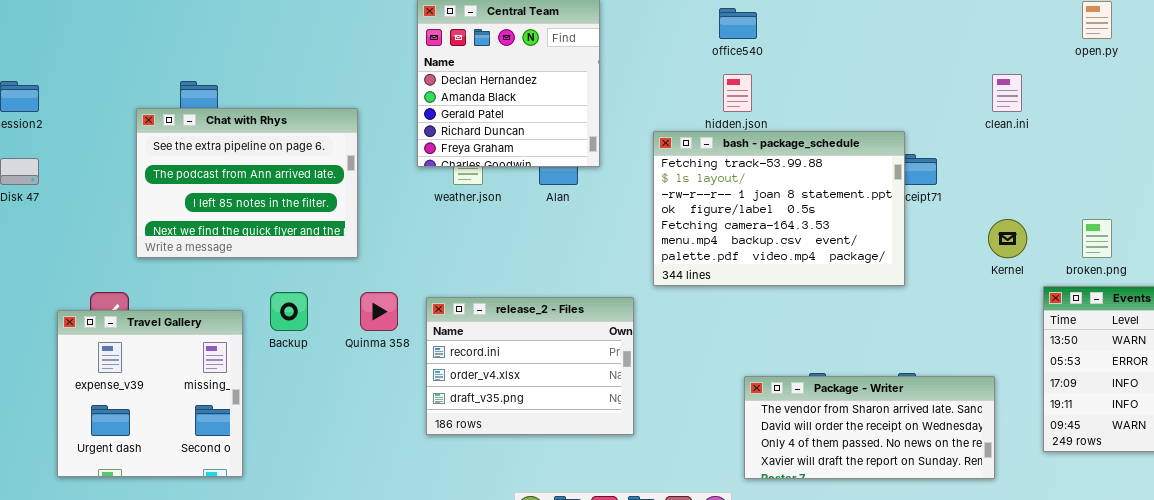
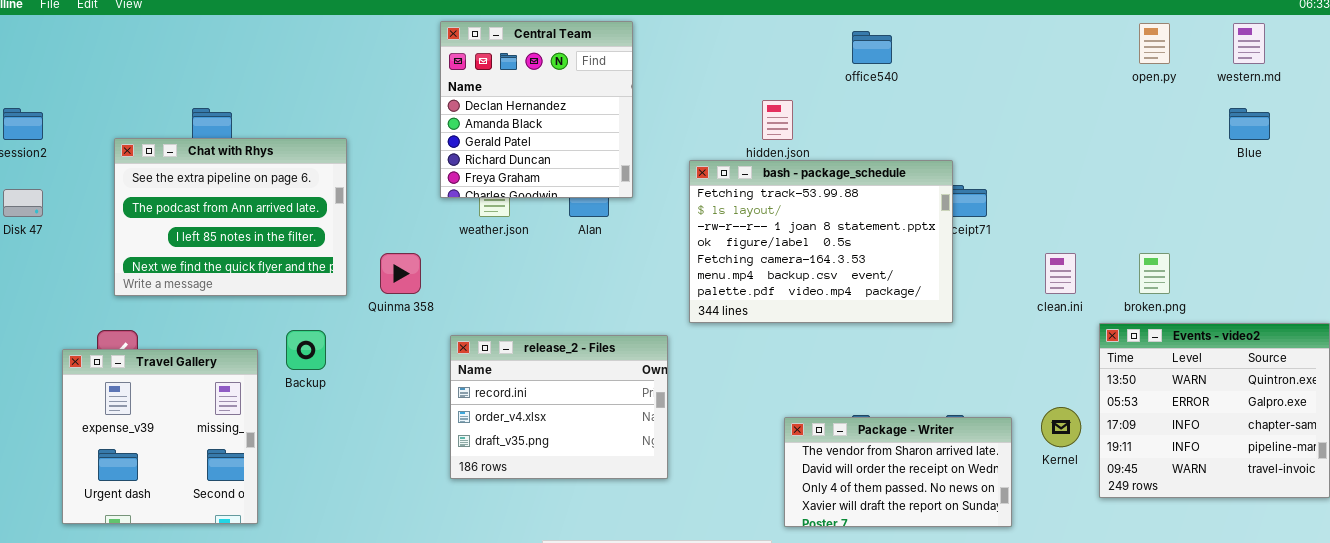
office540: [719,8,757,39] -> [852,31,892,64], moved
clean.ini: [992,74,1022,112] -> [1045,253,1076,294], moved
Chat with Rhys: [136,108,358,258] -> [114,138,347,296], moved
Kernel: [988,219,1027,258] -> [1041,407,1081,447], moved
Quinma 358: [360,292,398,331] -> [380,253,421,294], moved
Package - Writer: [744,376,995,479] -> [784,417,1012,527], resized

